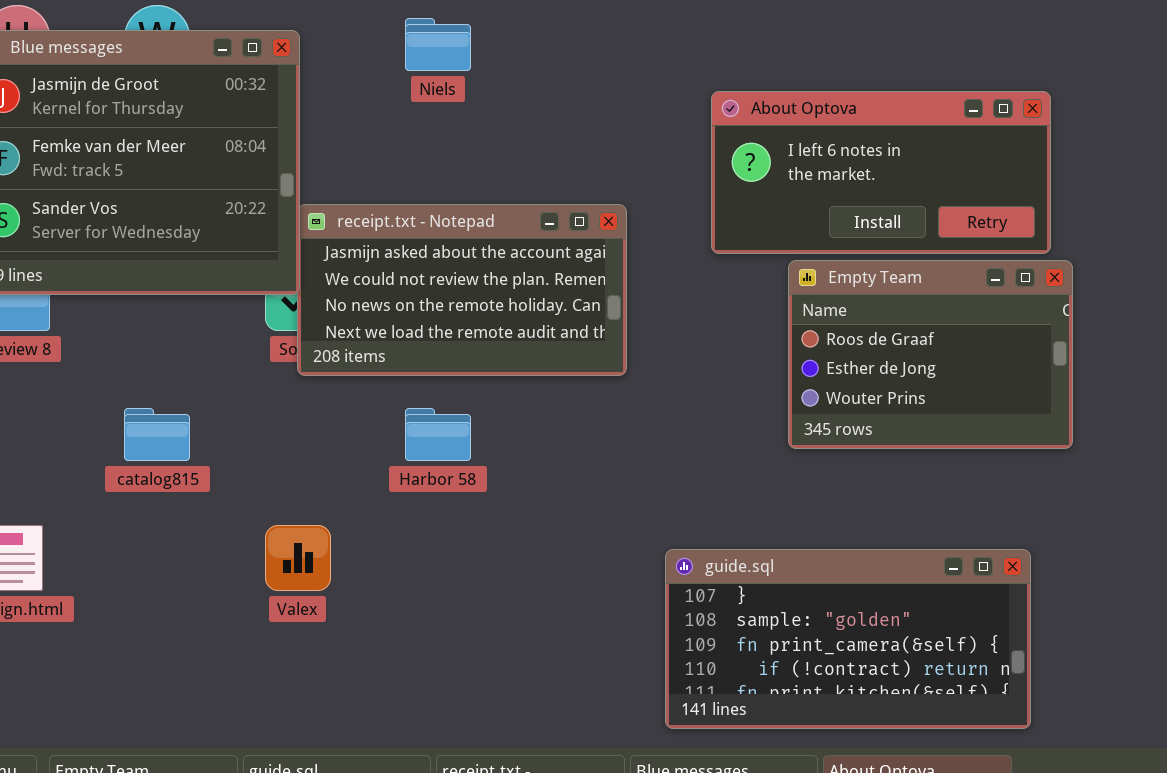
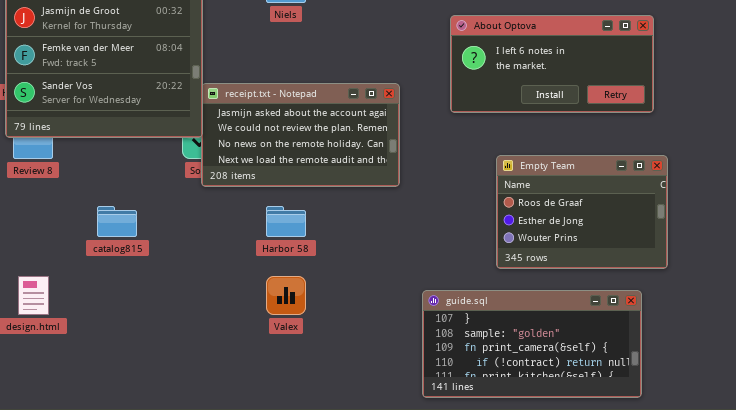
Empty Team: [788,260,1073,449] -> [496,155,668,269], moved
Valex: [265,525,331,591] -> [266,276,306,315], moved

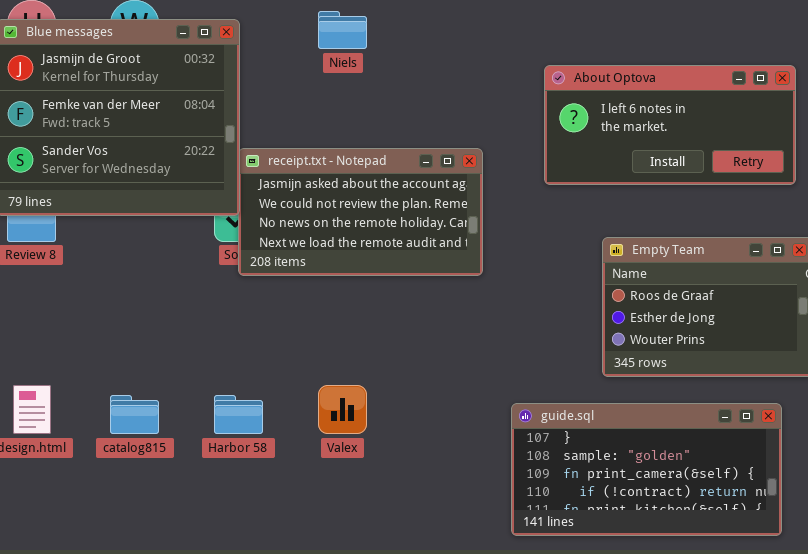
catalog815: [97,206,137,237] -> [110,395,159,434], moved
Harbor 58: [266,206,306,237] -> [214,395,263,434], moved

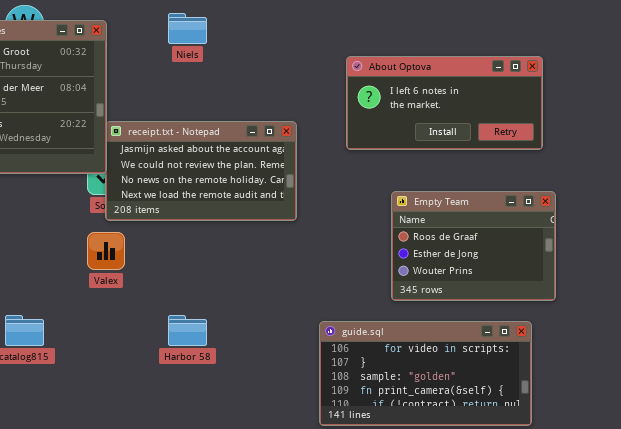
Valex: [318,385,367,434] -> [87,232,125,270], moved
Harbor 58: [214,395,263,434] -> [168,315,207,346], moved
guide.sql: [511,403,782,536] -> [319,321,532,426], scrolled up 1 row

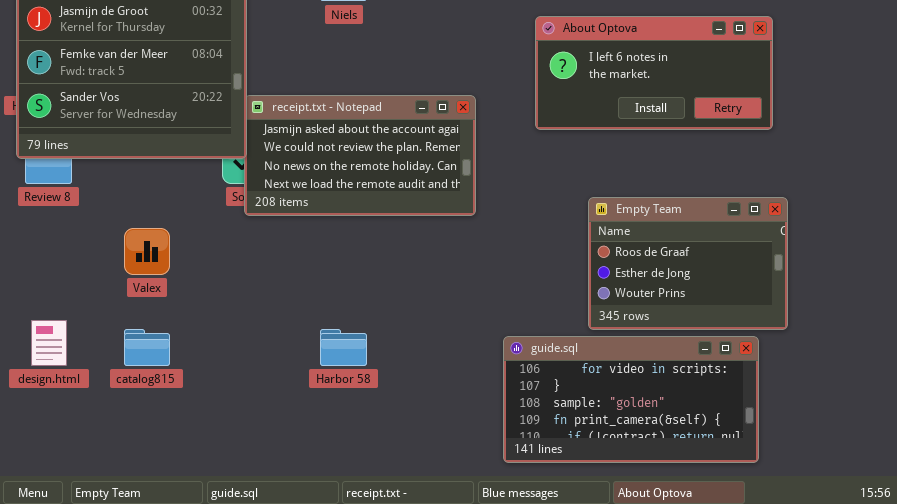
Empty Team: [391,191,556,301] -> [588,197,788,330], moved
Valex: [87,232,125,270] -> [124,228,170,275], moved

